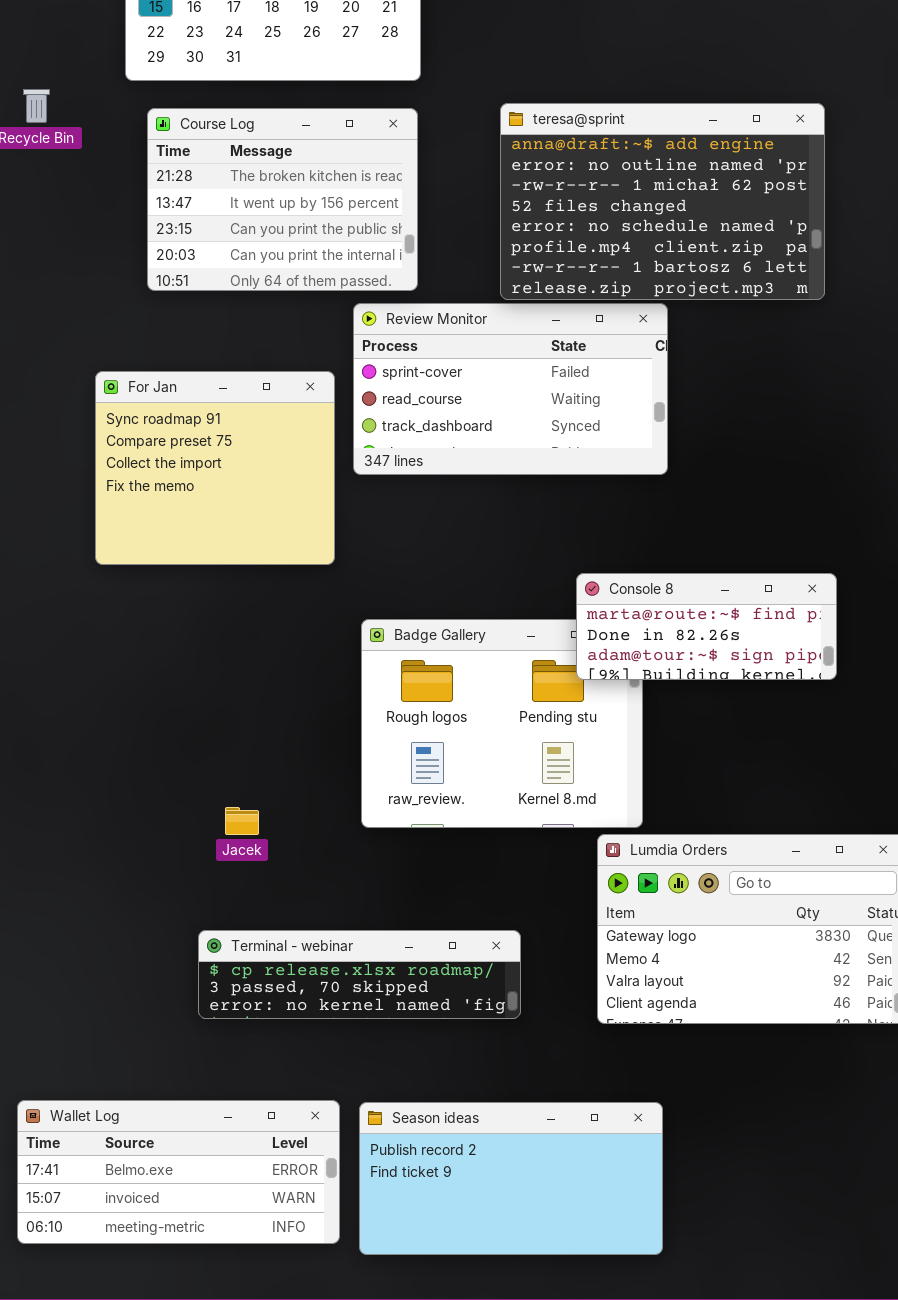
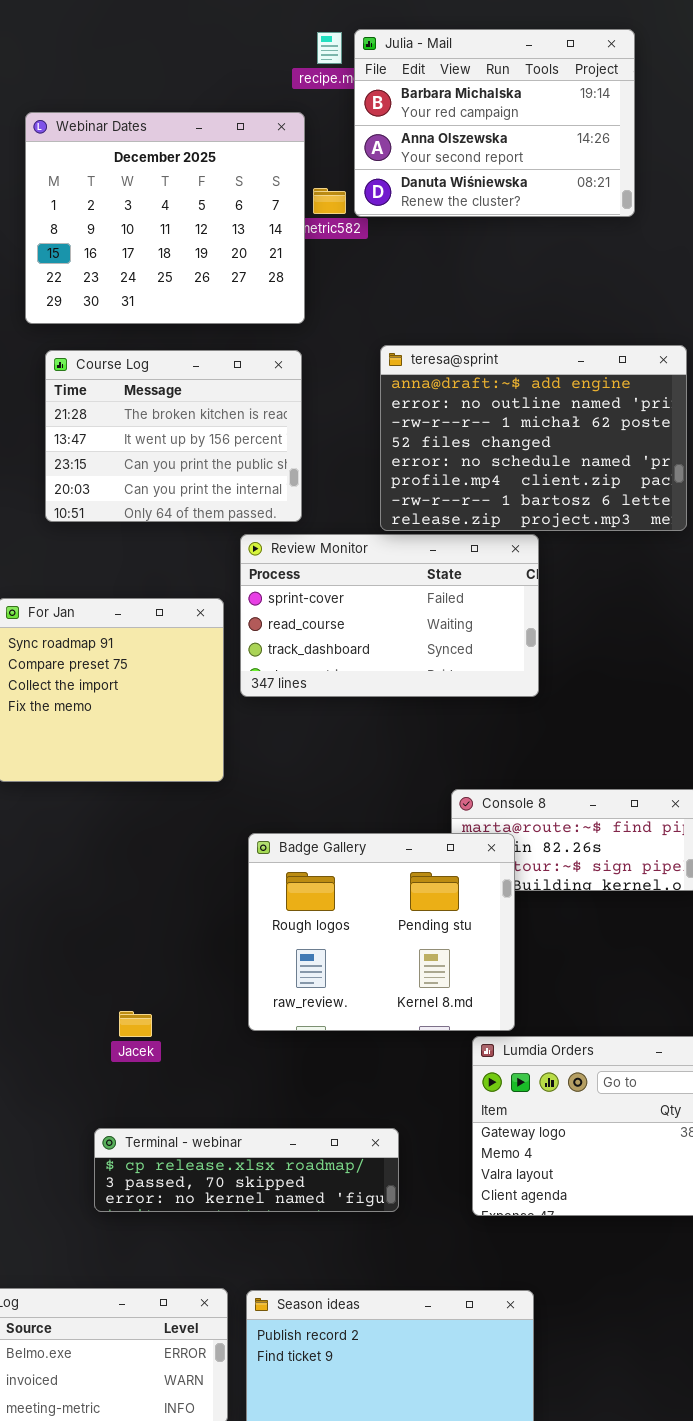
Badge Gallery: [361,619,643,828] -> [248,833,515,1031], raised

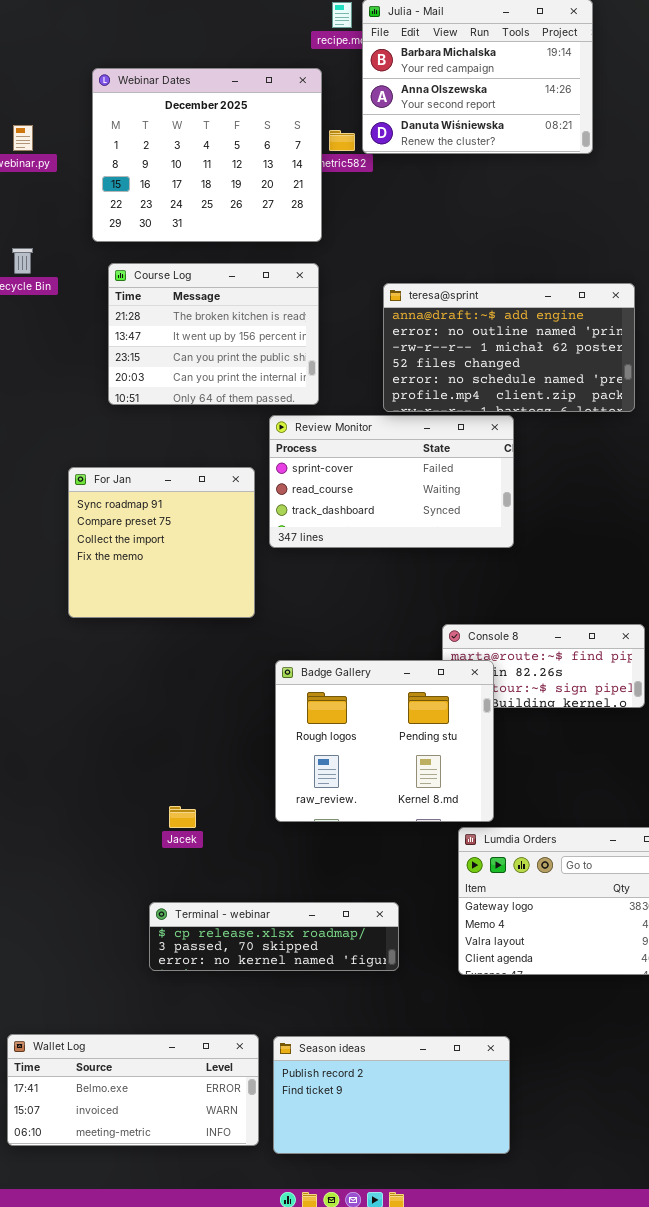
teresa@sprint: [380,345,687,531] -> [383,283,635,412], resized

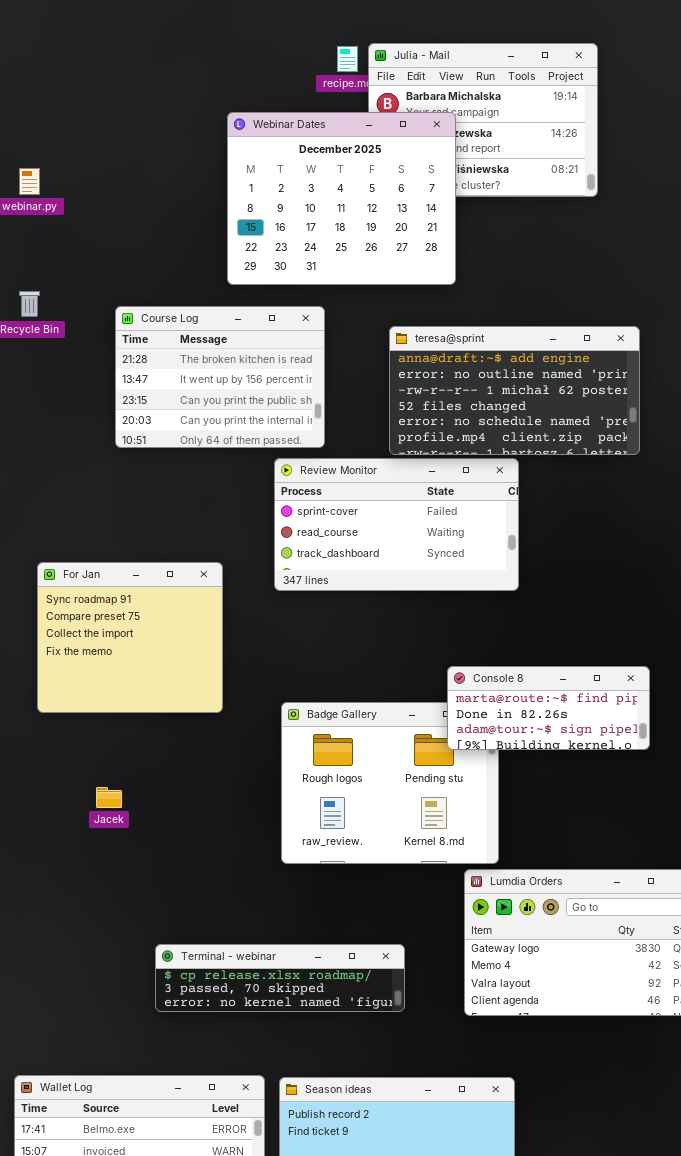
Webinar Dates: [92,68,322,242] -> [227,112,456,285], moved
For Jan: [68,467,255,618] -> [37,562,223,713], moved
Console 8: [442,624,645,708] -> [447,666,650,750], raised
Jacek: [169,806,196,828] -> [96,787,122,808], moved

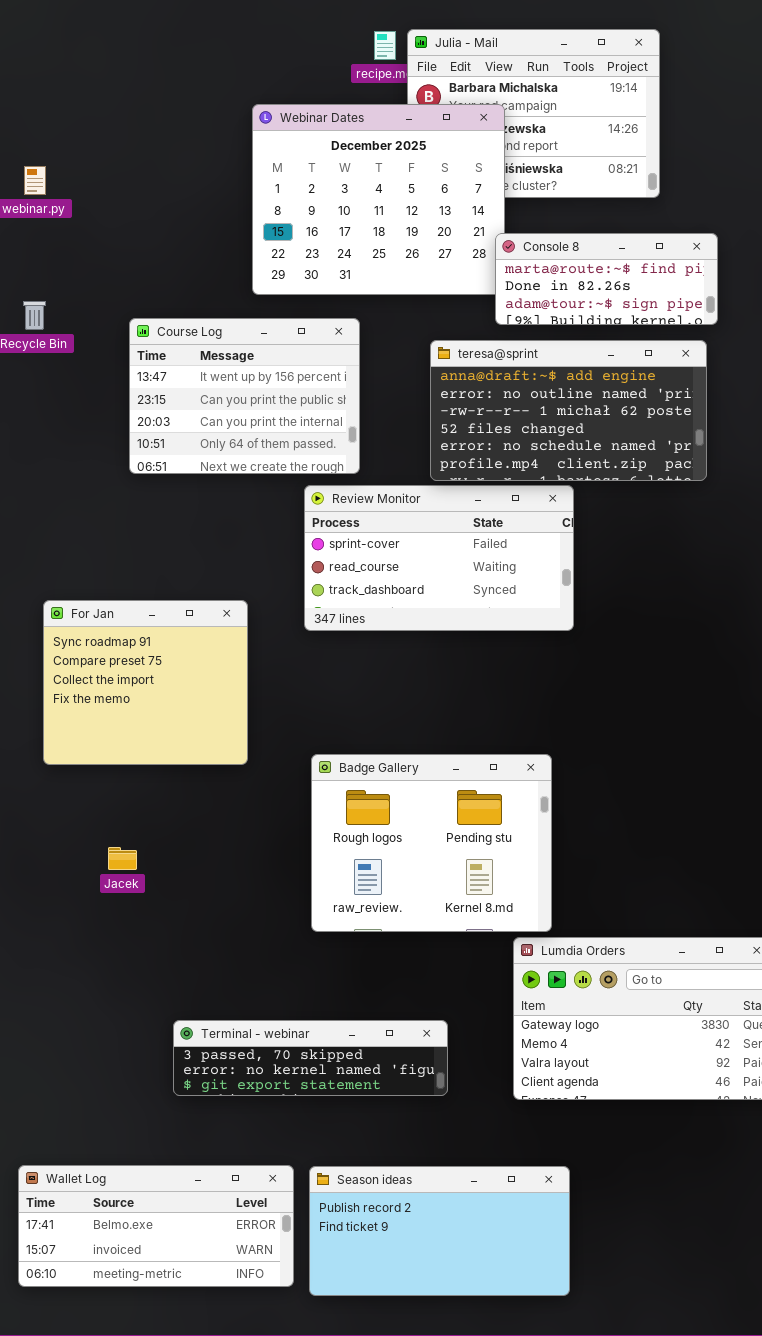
Course Log: [115,306,325,448] -> [129,318,360,474], scrolled down 1 row
Console 8: [447,666,650,750] -> [495,233,718,325], moved
Terminal - webinar: [155,944,405,1012] -> [173,1020,448,1096], scrolled down 1 row

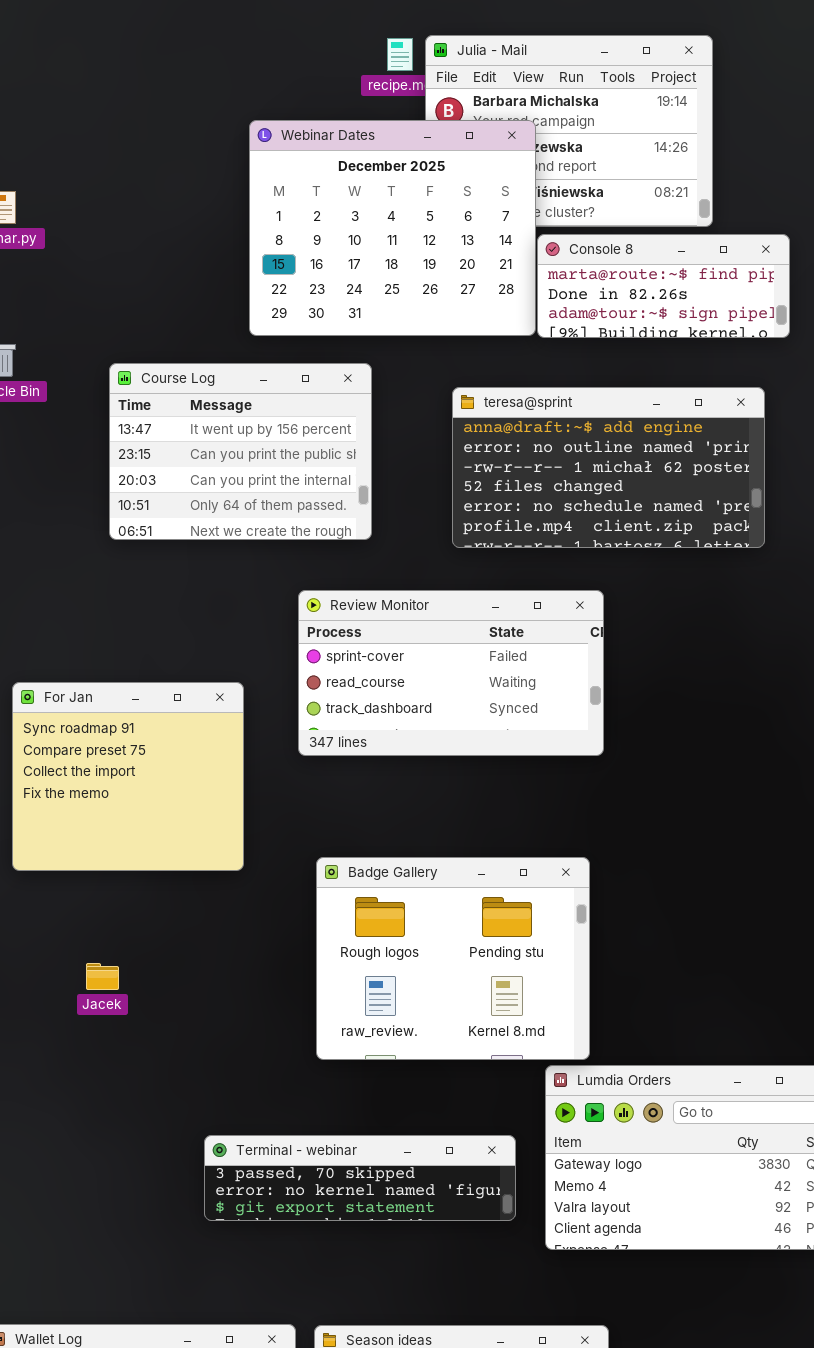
Console 8: [495,233,718,325] -> [537,234,790,338], moved
Review Monitor: [304,485,574,631] -> [298,590,604,756], moved
Terminal - webinar: [173,1020,448,1096] -> [204,1135,516,1221], moved

